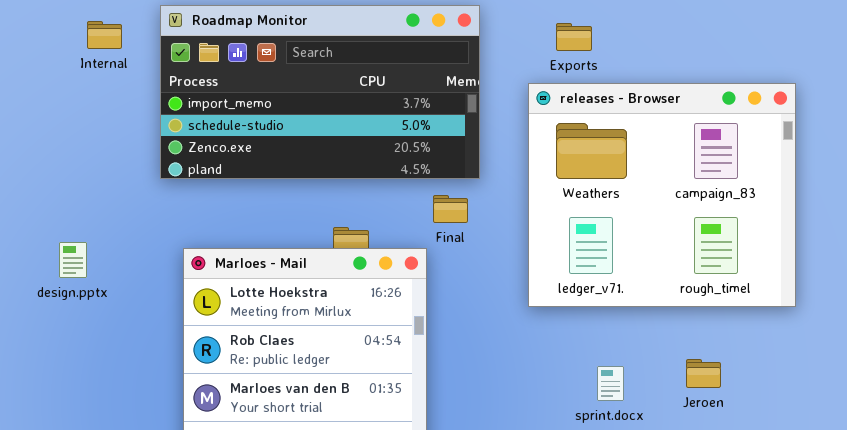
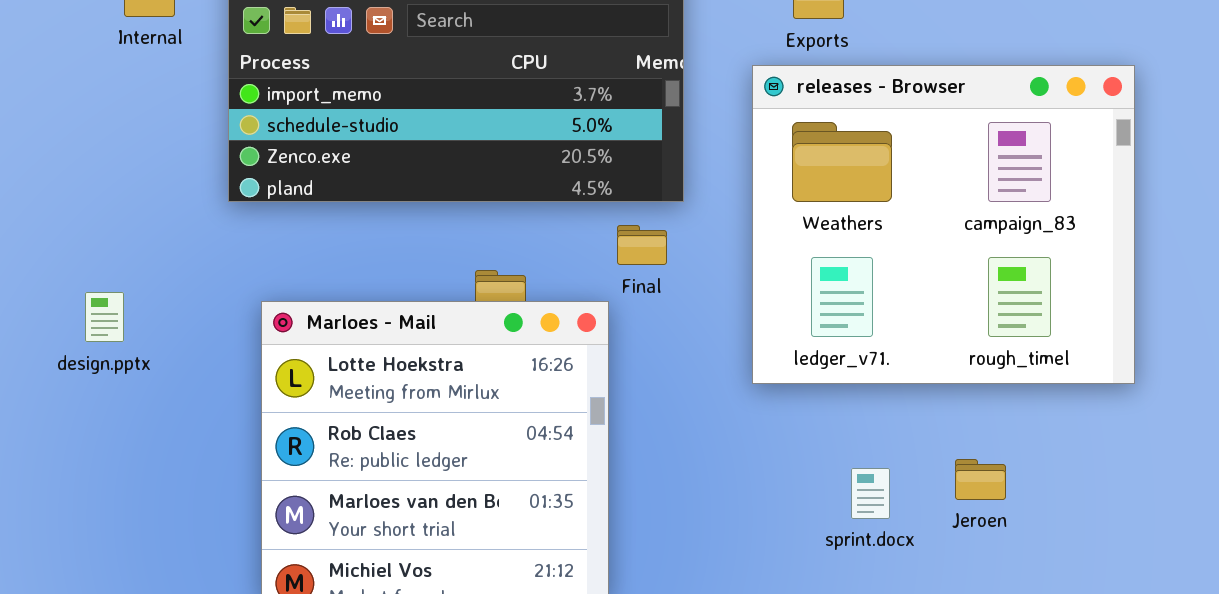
Jeroen: [686,359,721,388] -> [955,459,1006,500], moved

